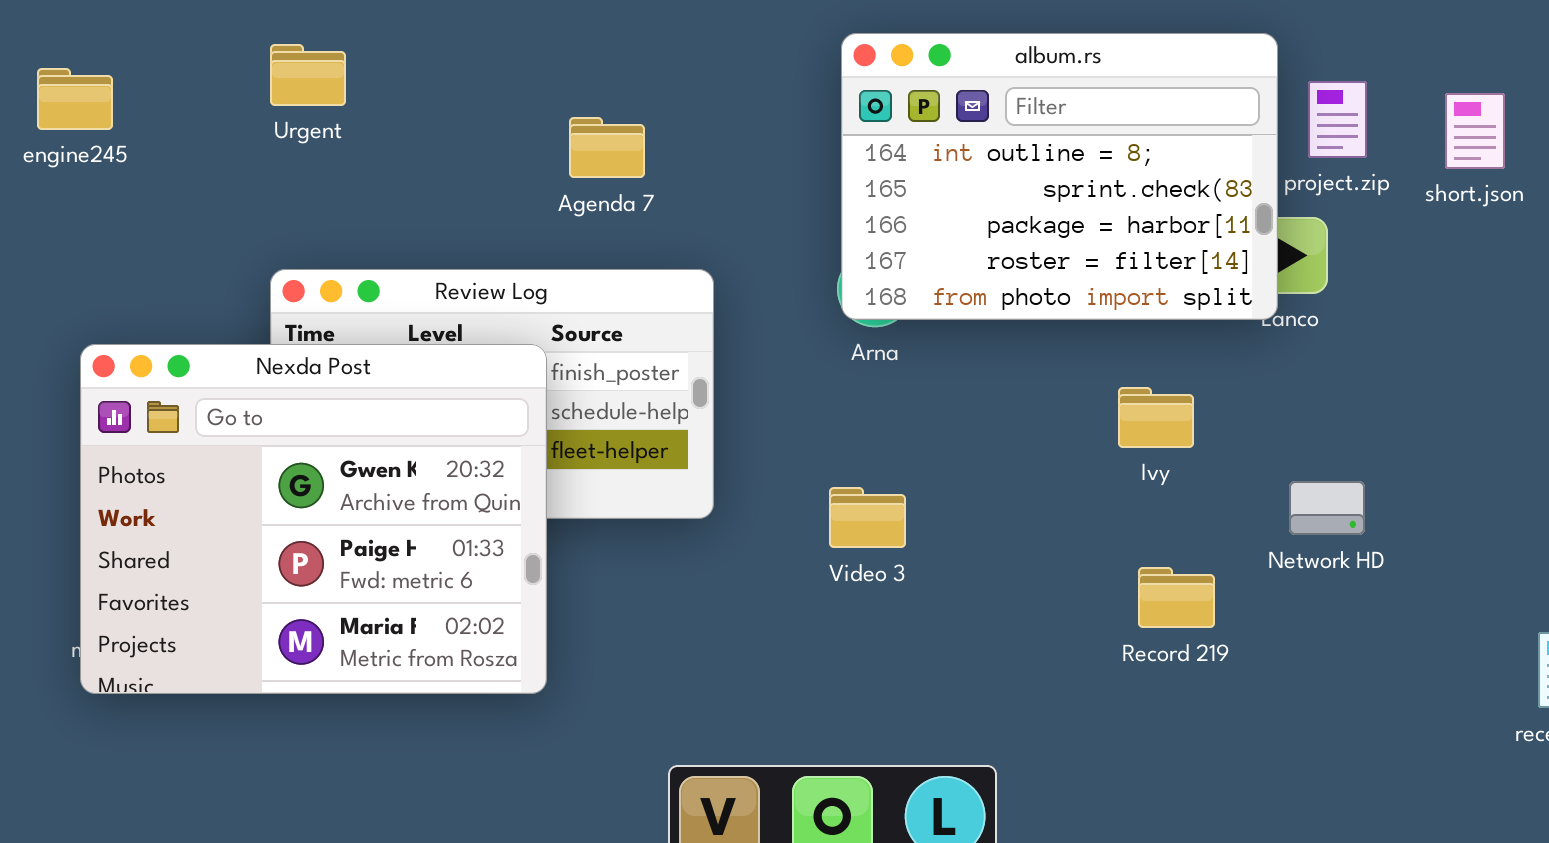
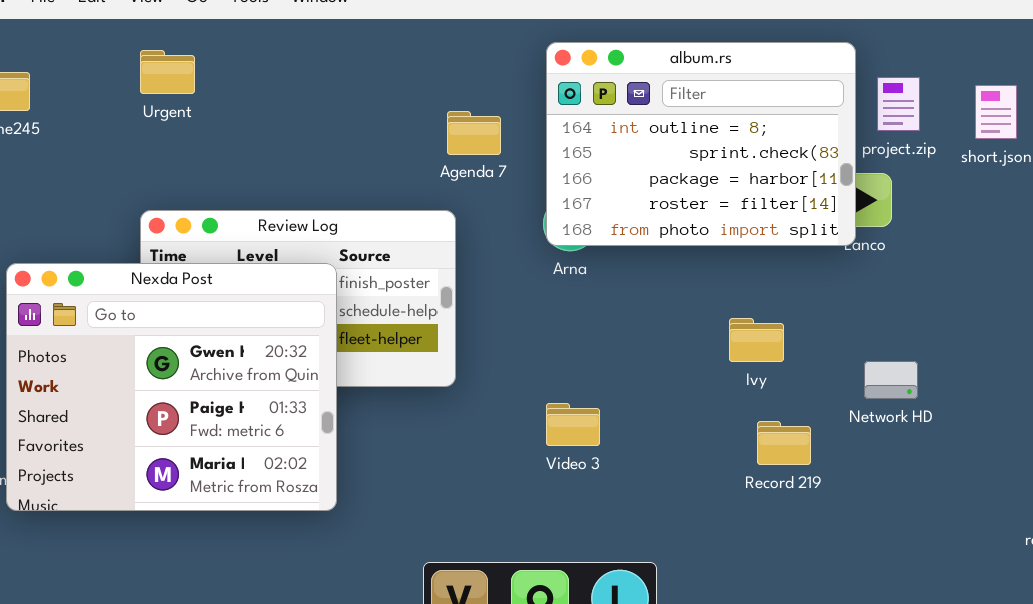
Agenda 7: [569,117,645,178] -> [447,111,501,155], moved
Ivy: [1118,387,1194,448] -> [729,318,784,362], moved
Video 3: [829,487,906,548] -> [546,403,600,446], moved

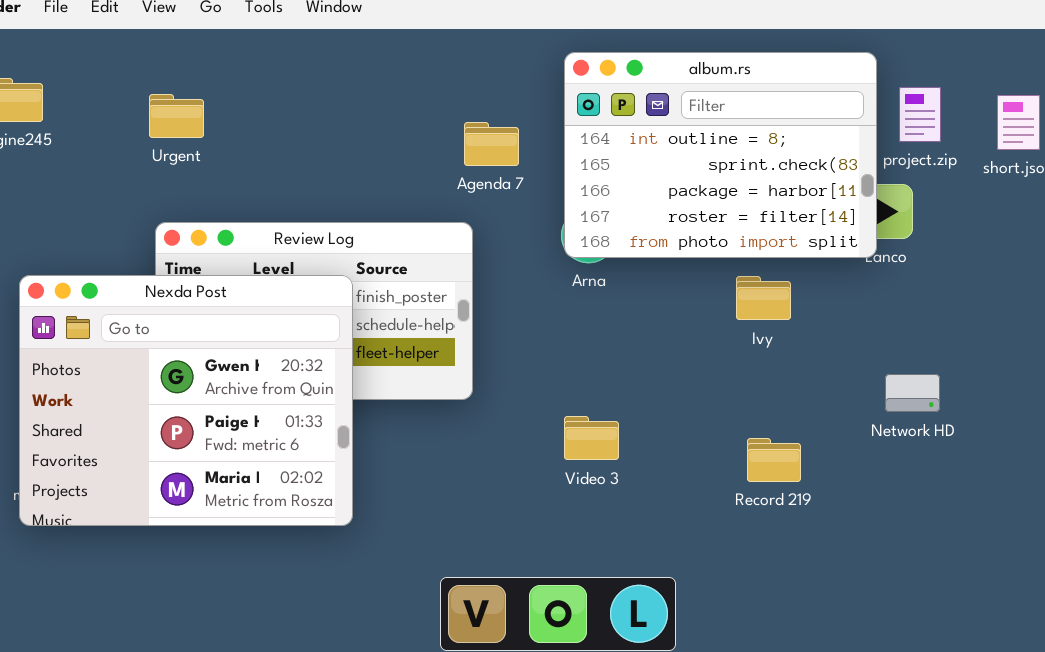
Urgent: [140,50,195,94] -> [149,94,204,138], moved
Ivy: [729,318,784,362] -> [736,276,791,320], moved
Record 219: [757,421,811,465] -> [747,438,801,482], moved

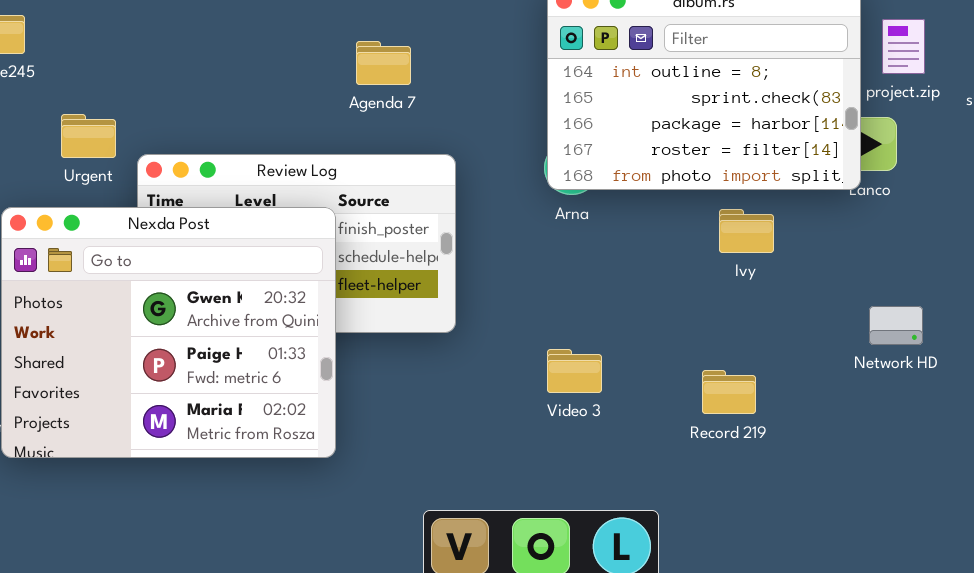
Urgent: [149,94,204,138] -> [61,114,116,158], moved
Agenda 7: [464,122,519,166] -> [356,41,411,85], moved
Record 219: [747,438,801,482] -> [702,370,756,414], moved

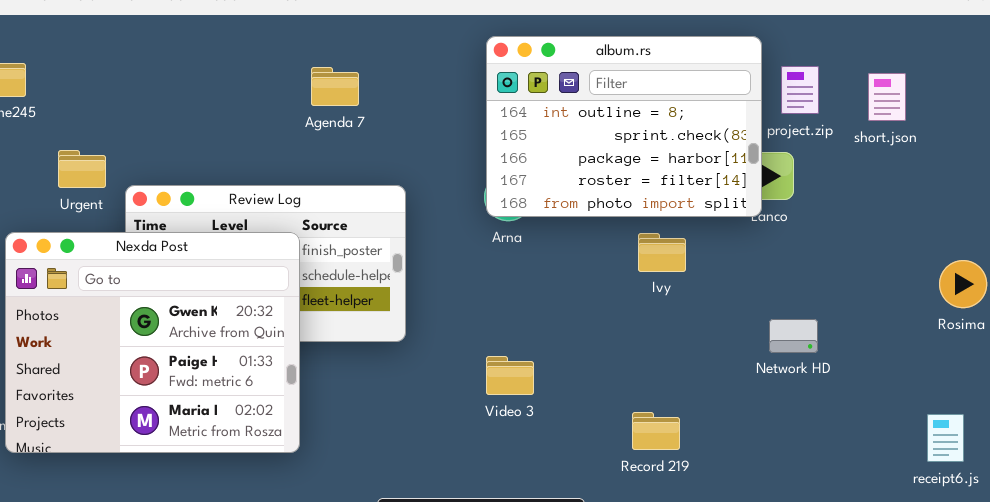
Agenda 7: [356,41,411,85] -> [311,67,359,106], moved
Record 219: [702,370,756,414] -> [632,412,680,450], moved

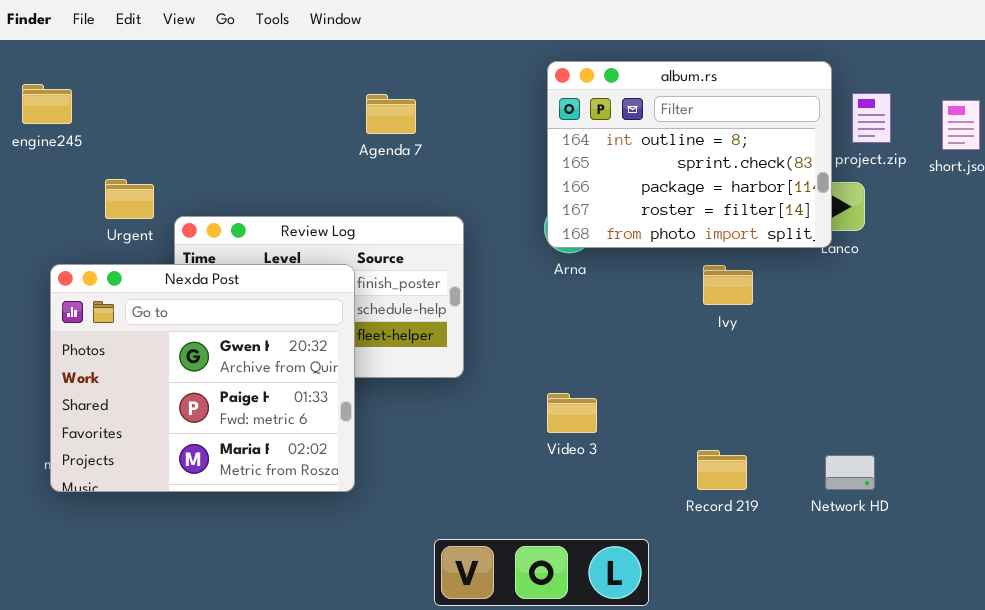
Network HD: [769,319,818,353] -> [825,455,875,490], moved

